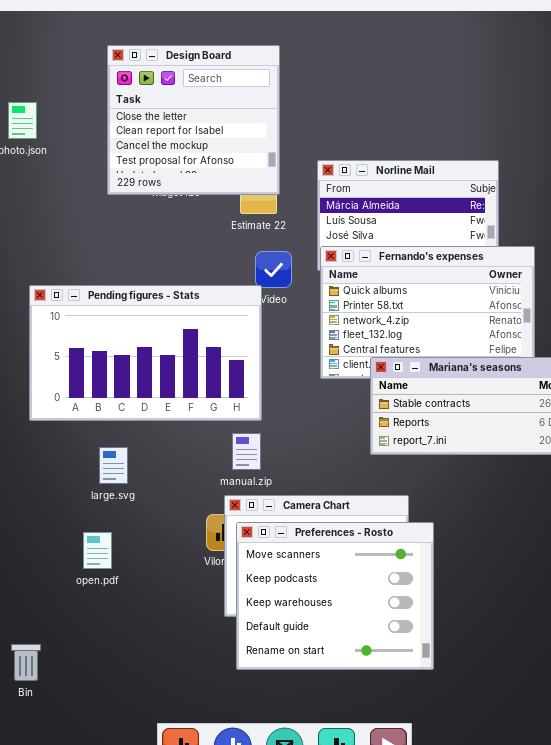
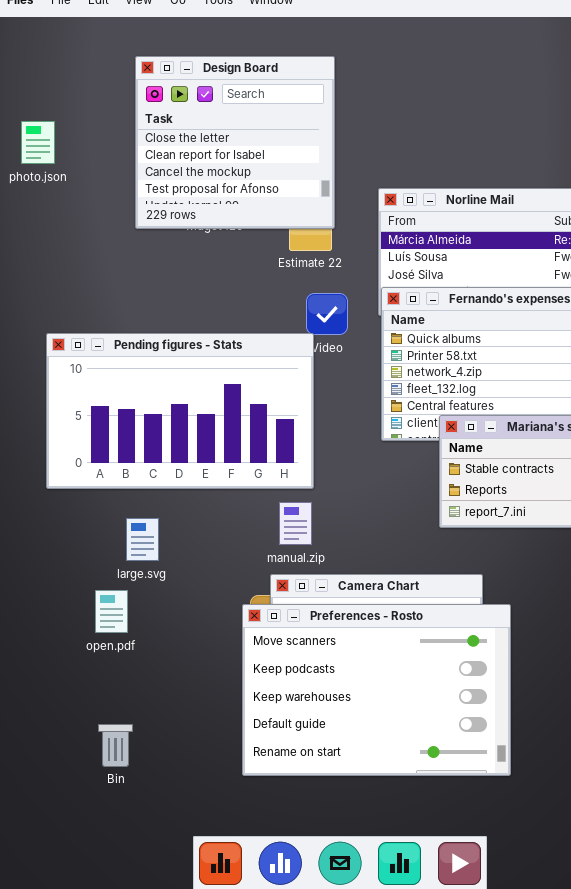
Preferences - Rosto: [236,522,434,670] -> [242,604,511,776], resized
open.pdf: [83,532,112,569] -> [95,590,128,633], moved
Bin: [11,644,41,681] -> [98,724,133,767], moved

